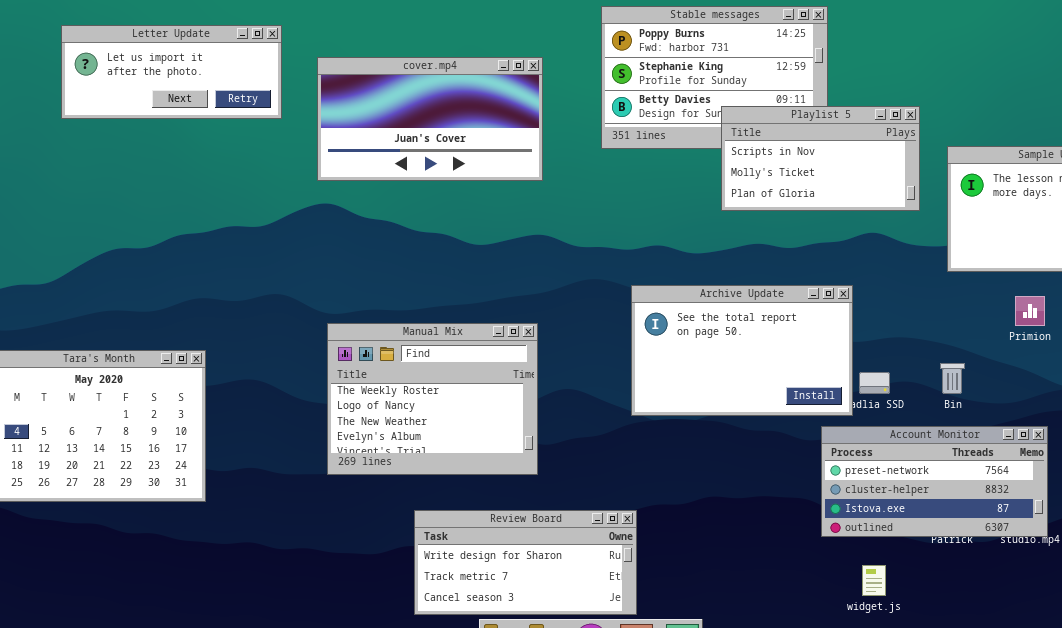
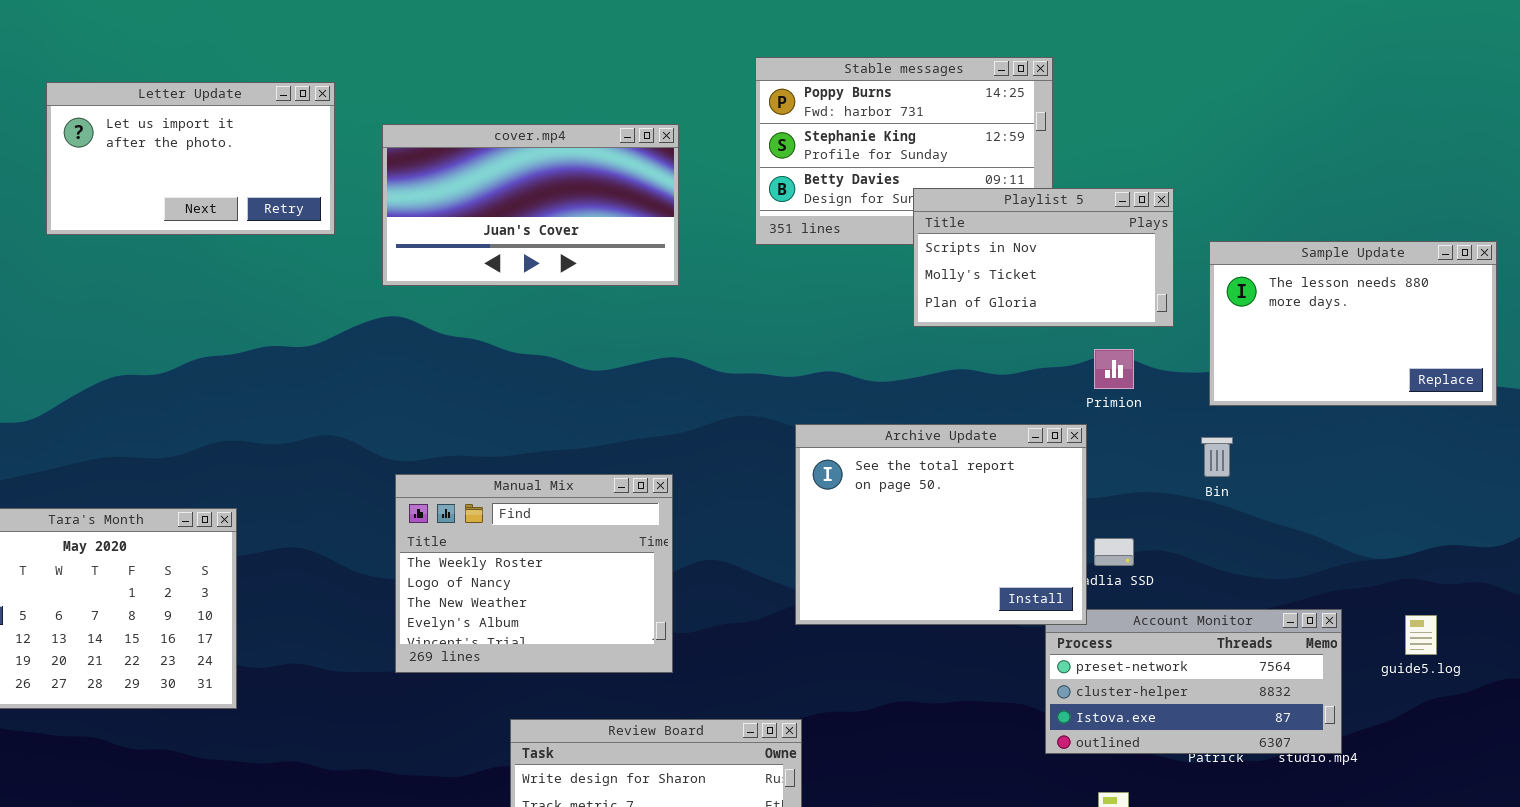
Letter Update: [61,25,282,119] -> [46,82,335,235], resized
Archive Update: [631,285,853,416] -> [795,424,1087,625], resized
Primion: [1015,296,1045,326] -> [1094,349,1134,389], moved
Bin: [940,363,965,394] -> [1201,437,1233,477], moved

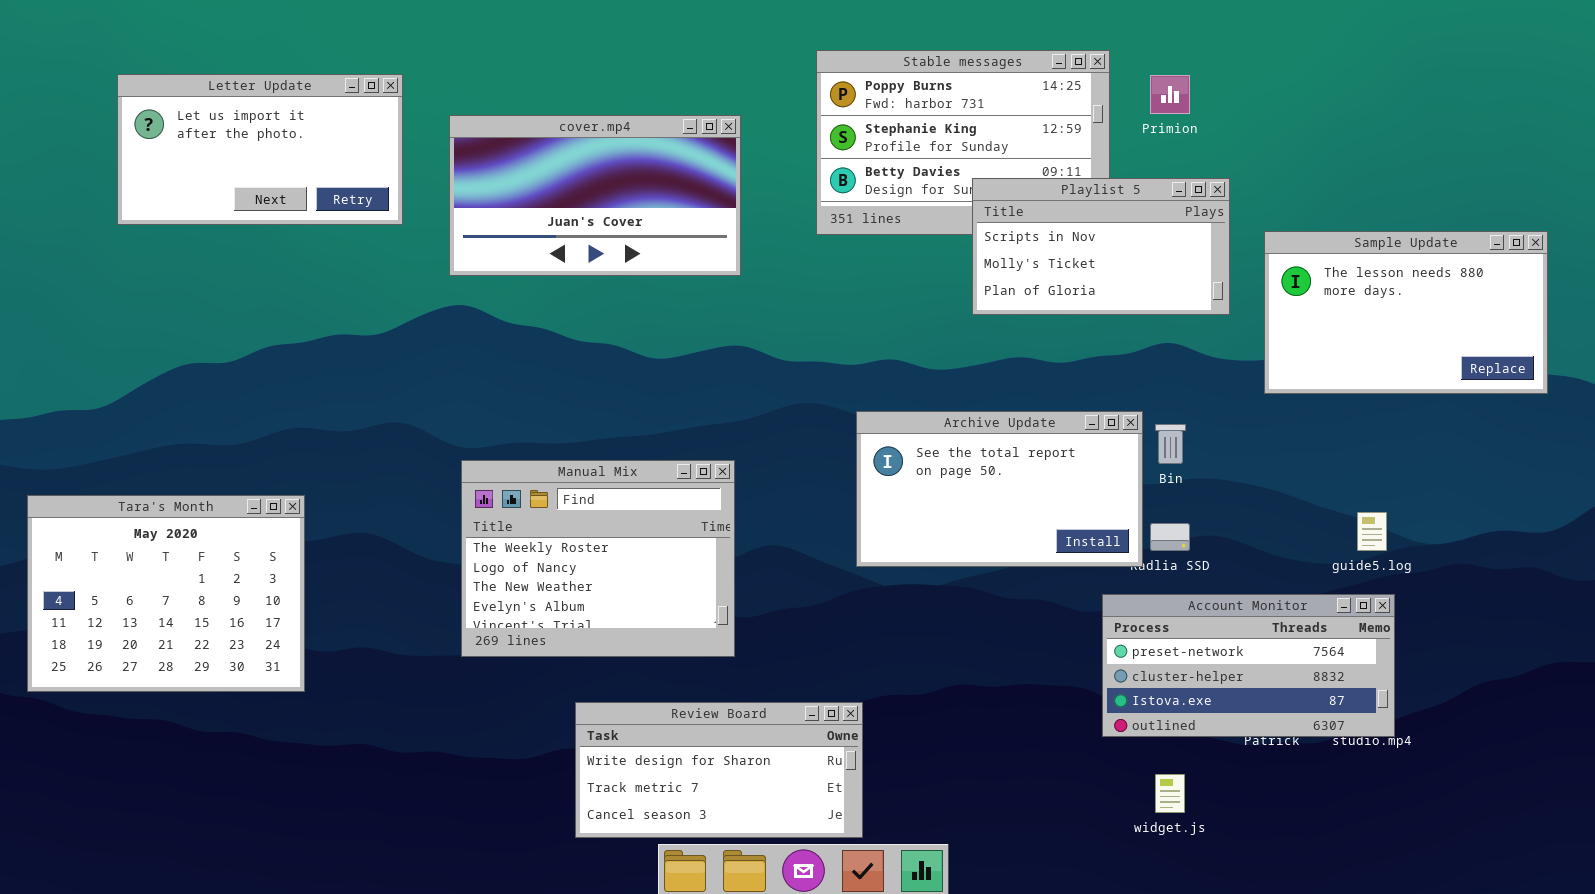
Primion: [1094,349,1134,389] -> [1150,75,1190,114], moved
Archive Update: [795,424,1087,625] -> [856,411,1143,567], resized
Bin: [1201,437,1233,477] -> [1155,424,1186,464], moved
guide5.log: [1405,615,1437,655] -> [1357,512,1387,551], moved

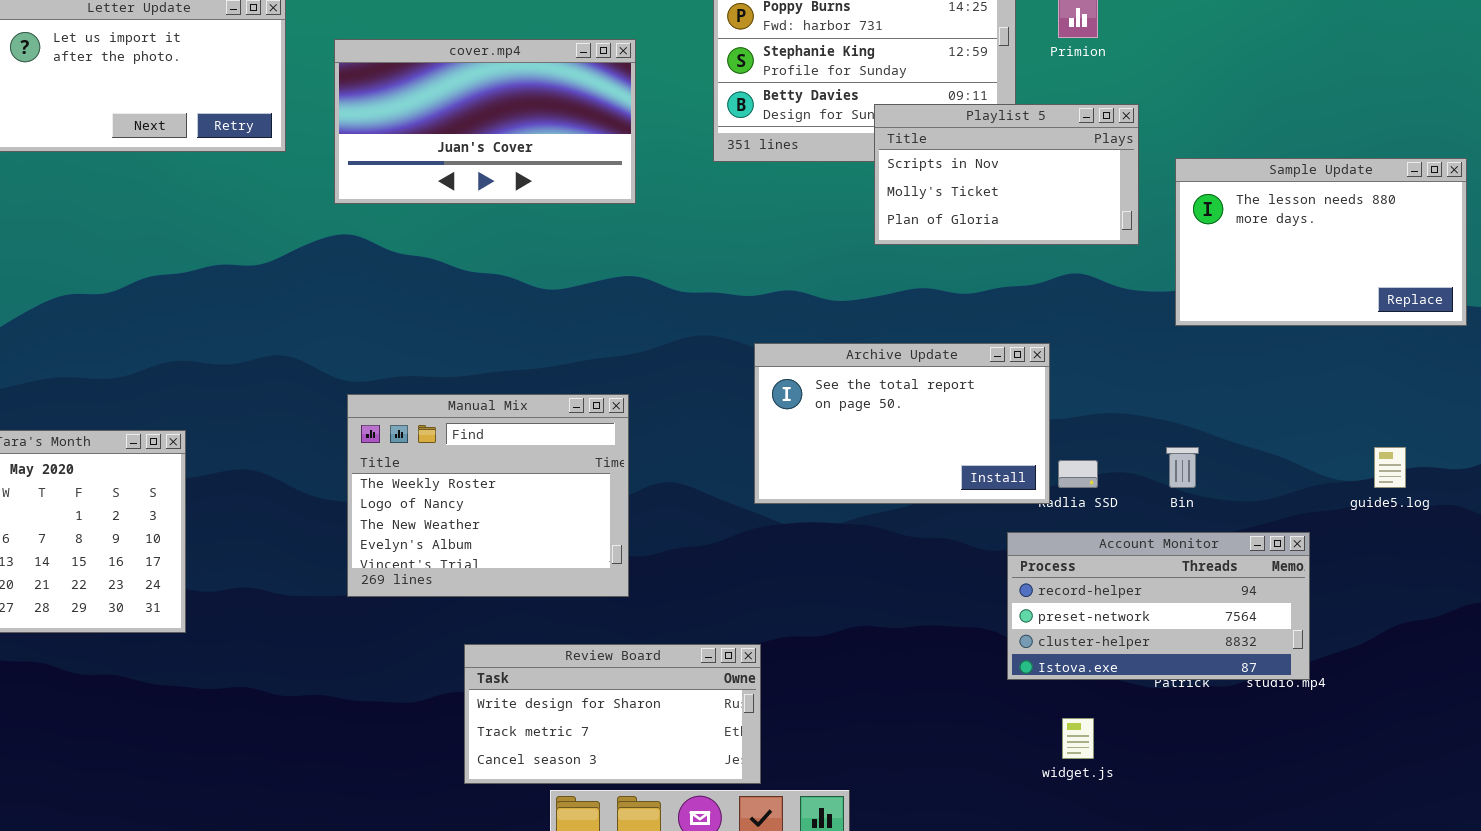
Bin: [1155,424,1186,464] -> [1166,447,1199,488], moved
guide5.log: [1357,512,1387,551] -> [1374,447,1406,488], moved
Account Monitor: [1102,594,1395,737] -> [1007,532,1310,680], scrolled up 1 row

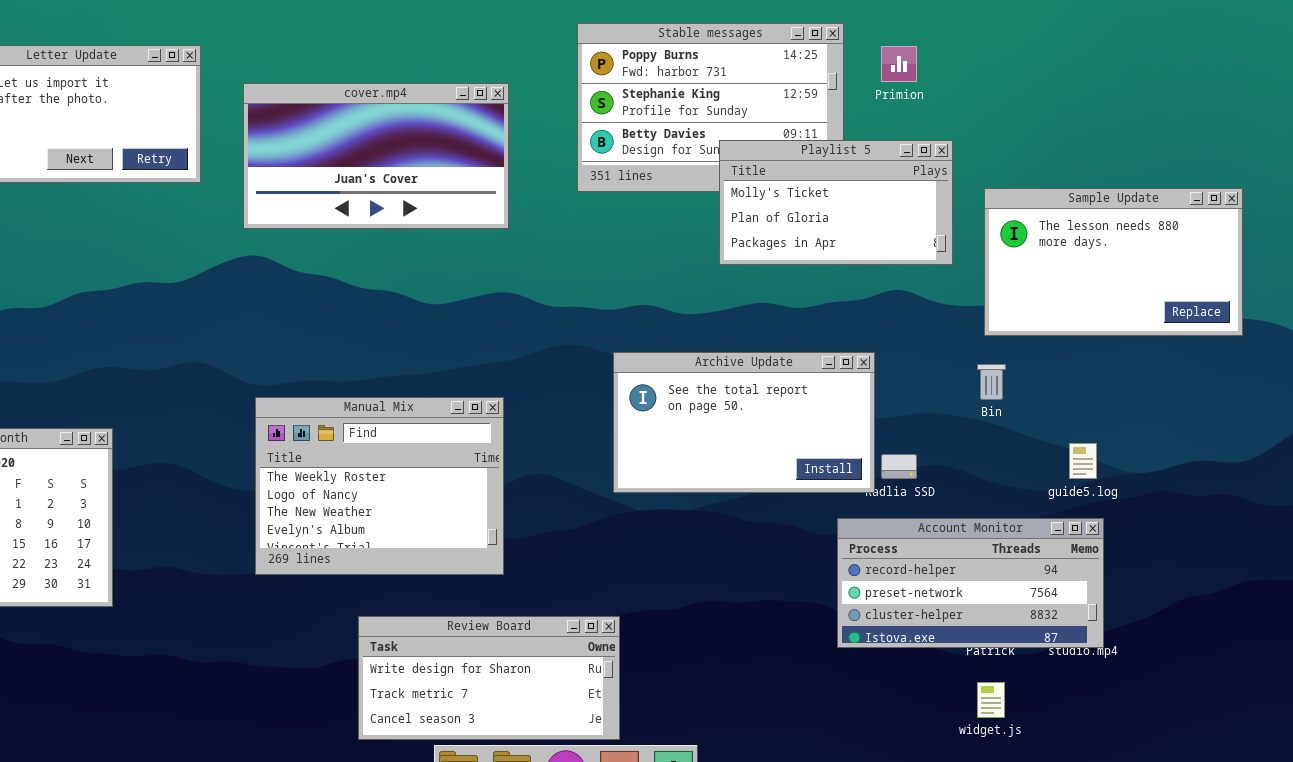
Playlist 5: [874,104,1139,245] -> [719,140,953,265], scrolled down 1 row
Bin: [1166,447,1199,488] -> [977,364,1006,400], moved
guide5.log: [1374,447,1406,488] -> [1069,443,1097,479], moved
widget.js: [1062,718,1094,759] -> [977,682,1005,718], moved

